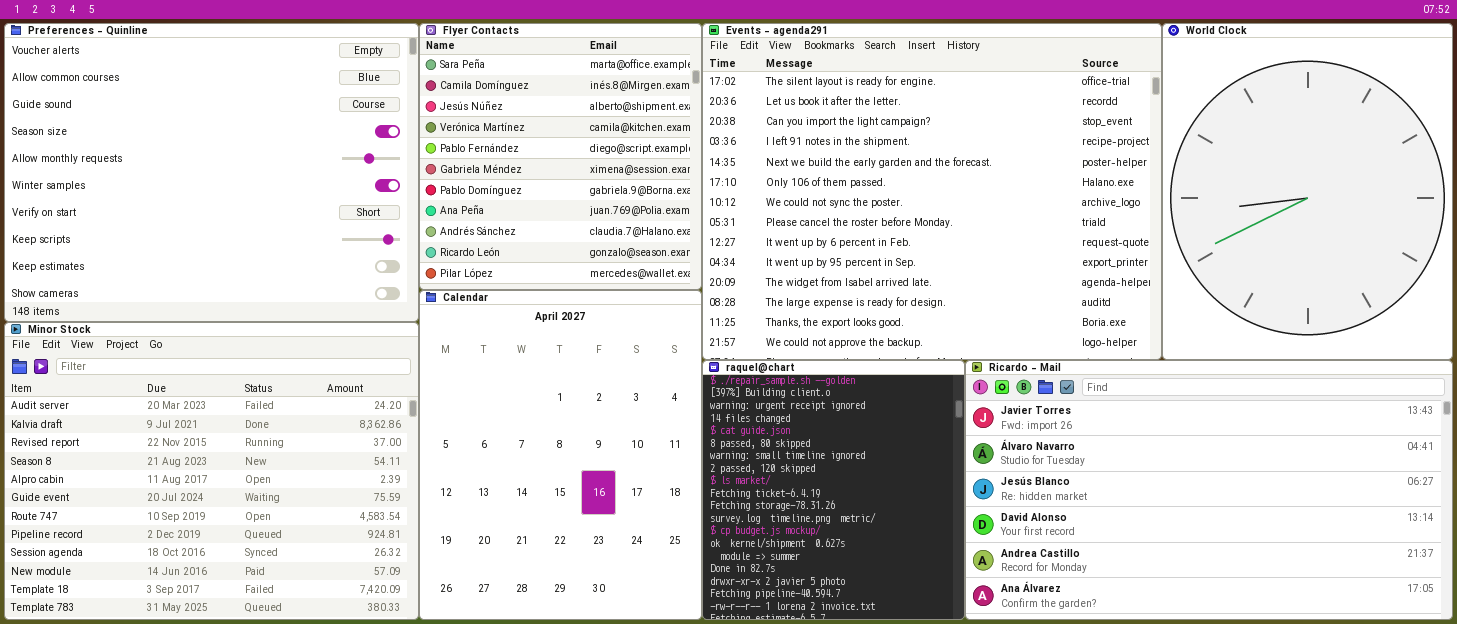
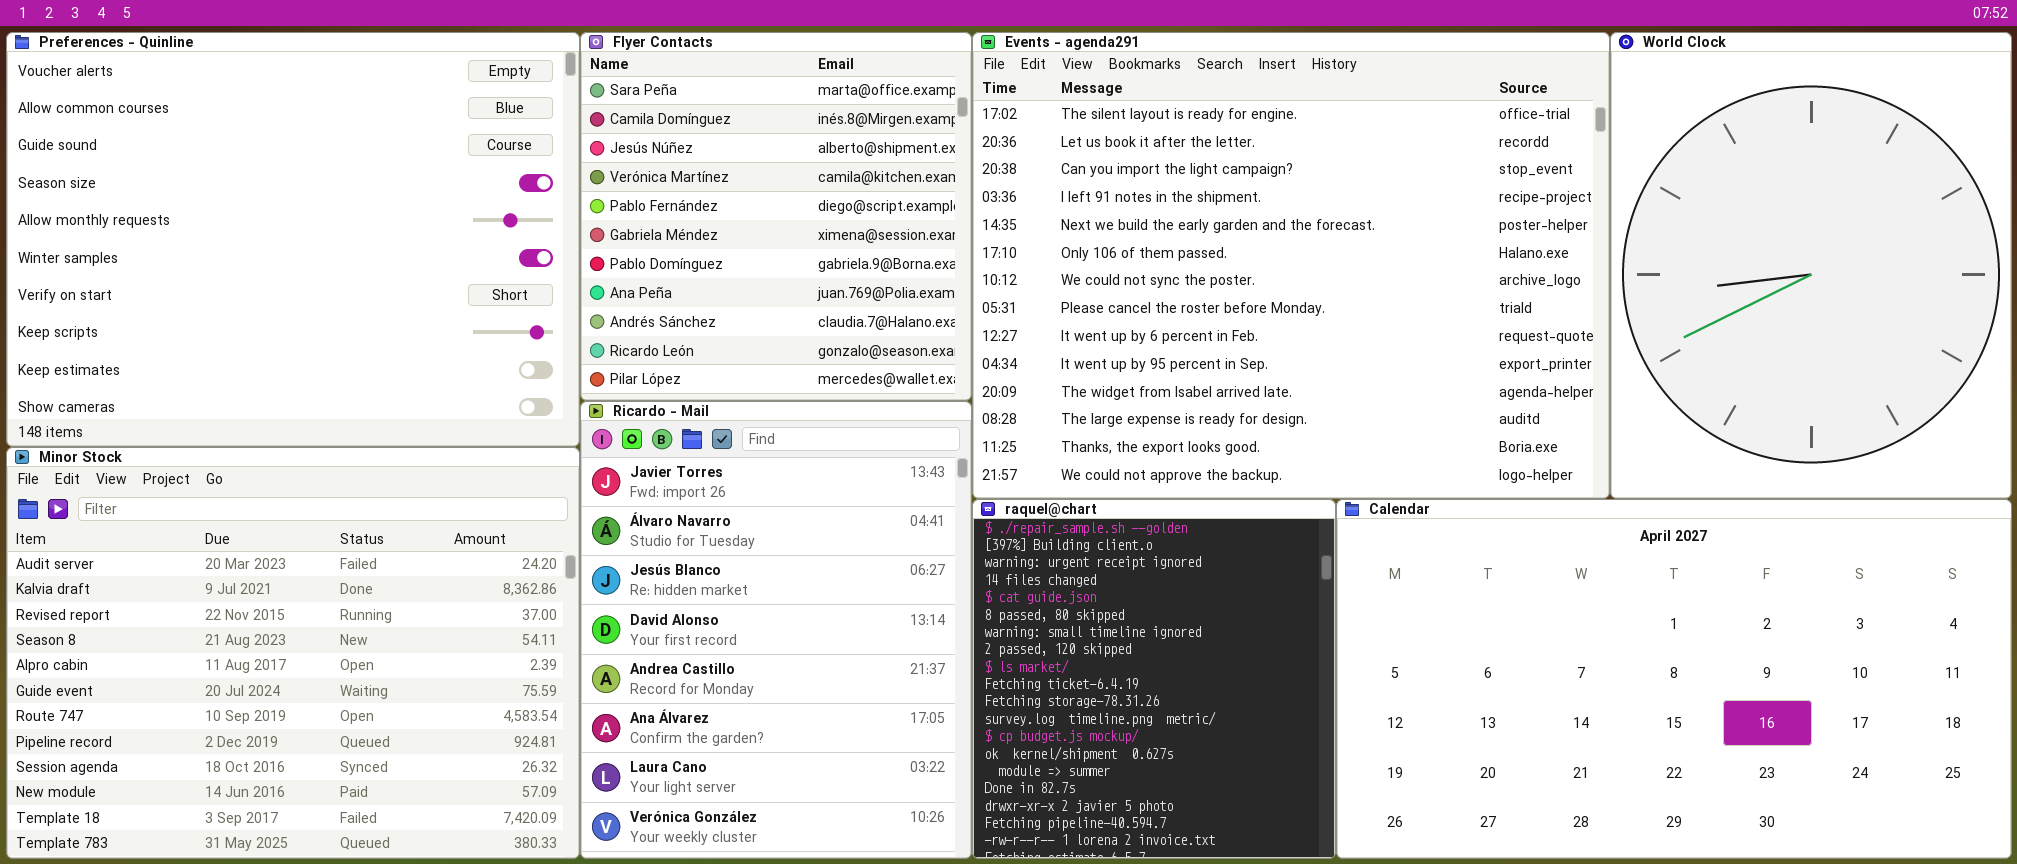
Calendar: [419,290,702,620] -> [1336,499,2012,859], moved, resized
Ricardo - Mail: [965,360,1453,620] -> [580,401,972,859], moved, resized

